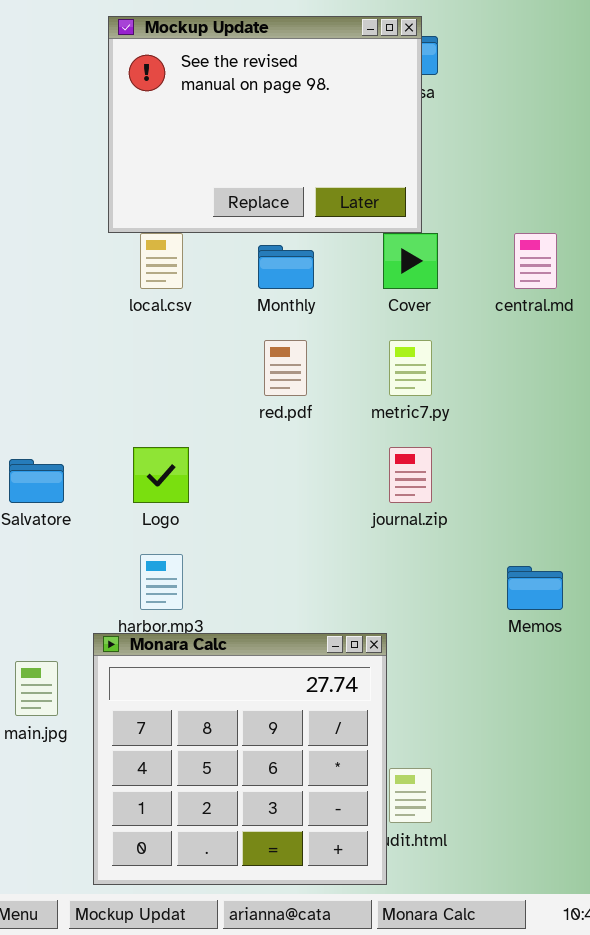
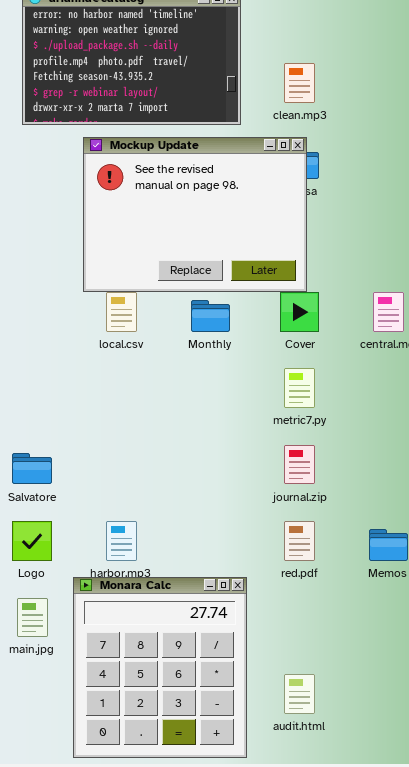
red.pdf: [264,340,307,396] -> [284,521,315,561], moved
Logo: [133,447,189,503] -> [12,521,52,561], moved
Monara Calc: [93,633,387,885] -> [73,577,247,758], resized

